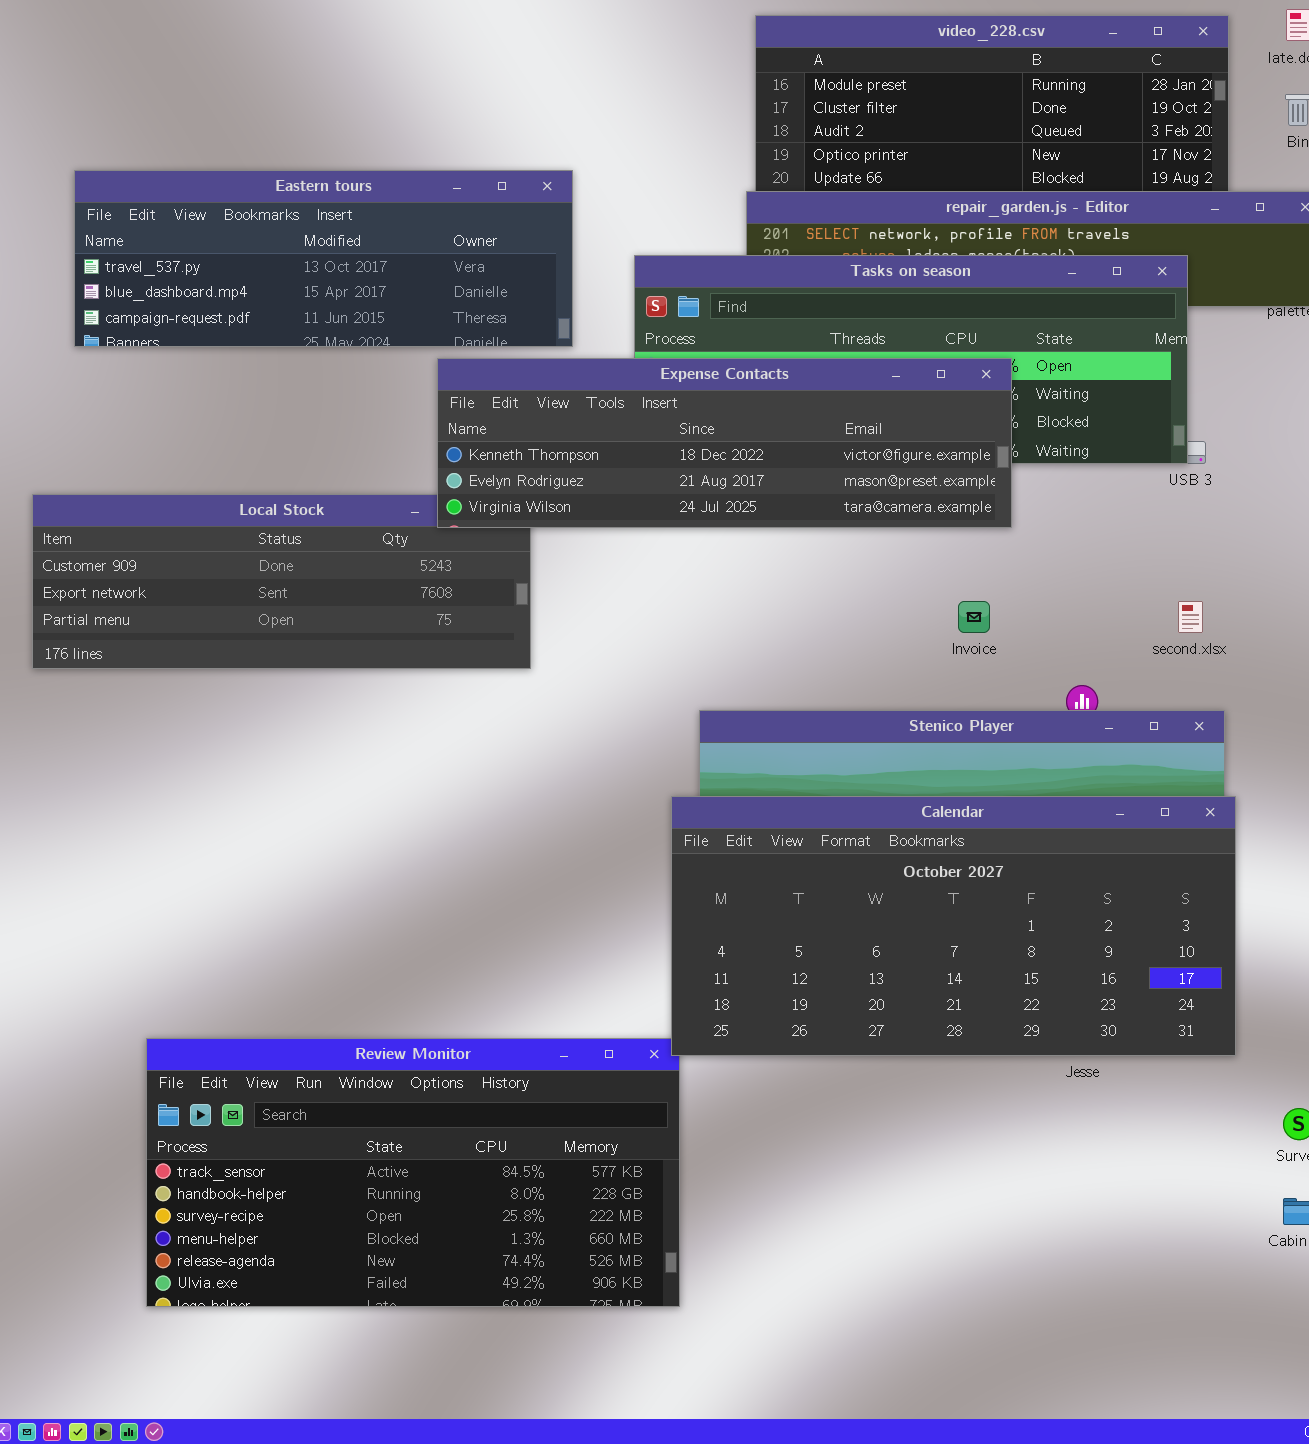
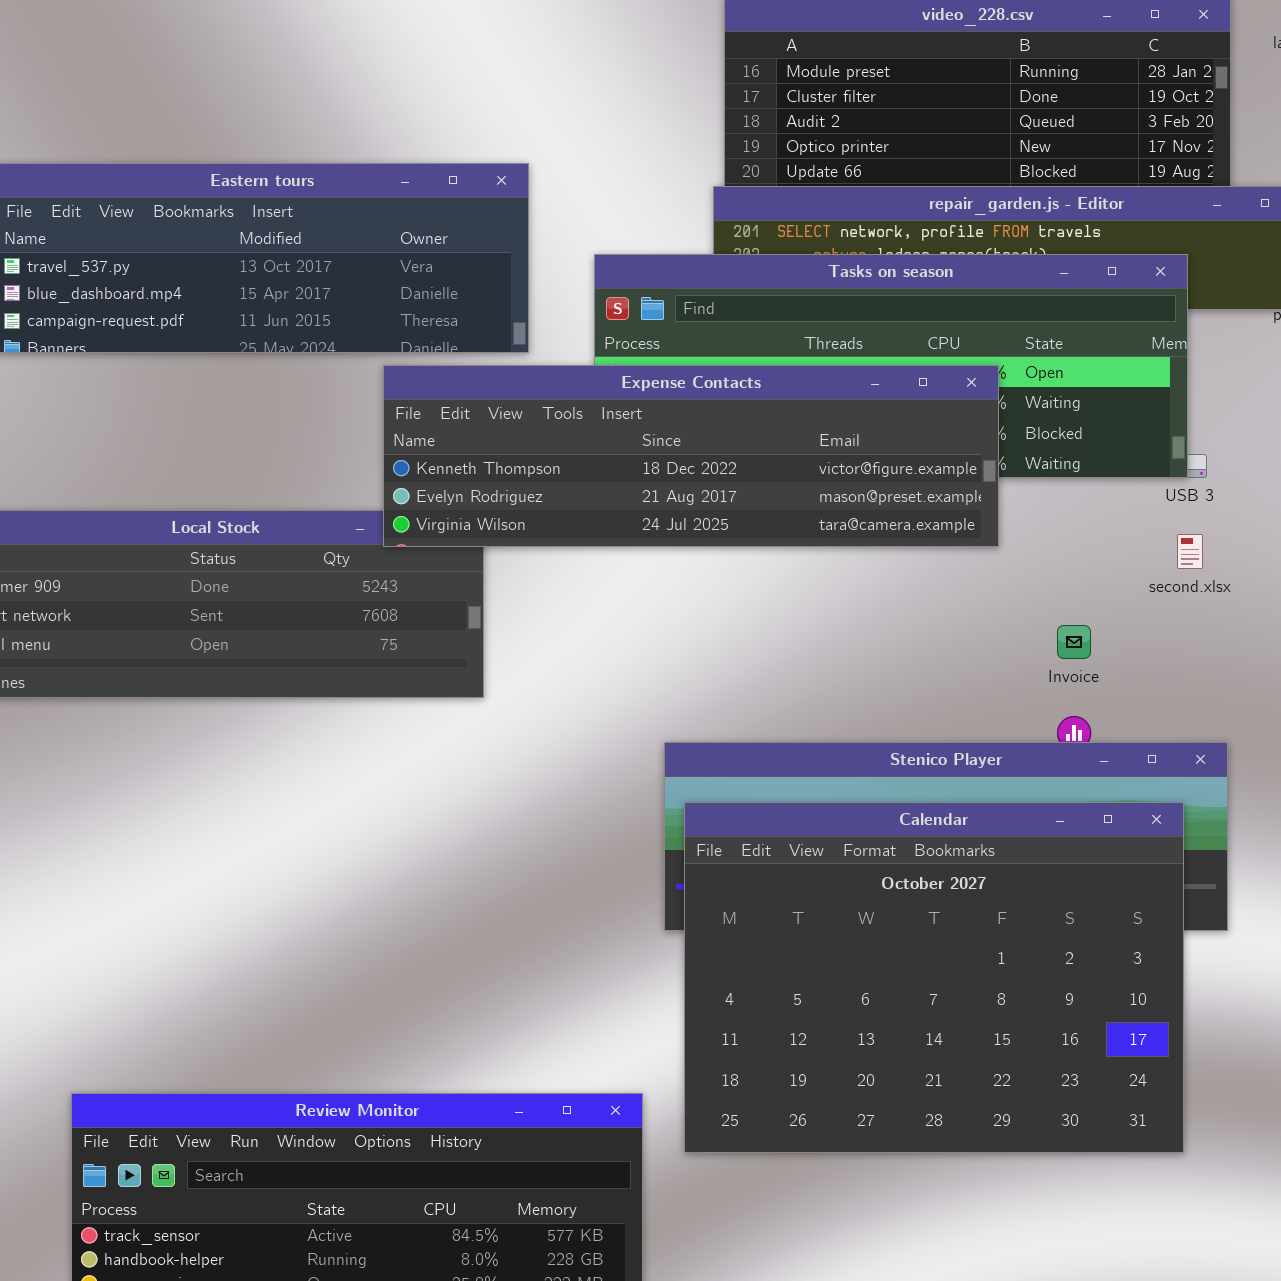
Invoice: [958,601,990,633] -> [1057,625,1091,659], moved
second.xlsx: [1178,601,1203,633] -> [1177,534,1203,569], moved
Calendar: [671,796,1236,1056] -> [684,802,1184,1153], moved, resized

